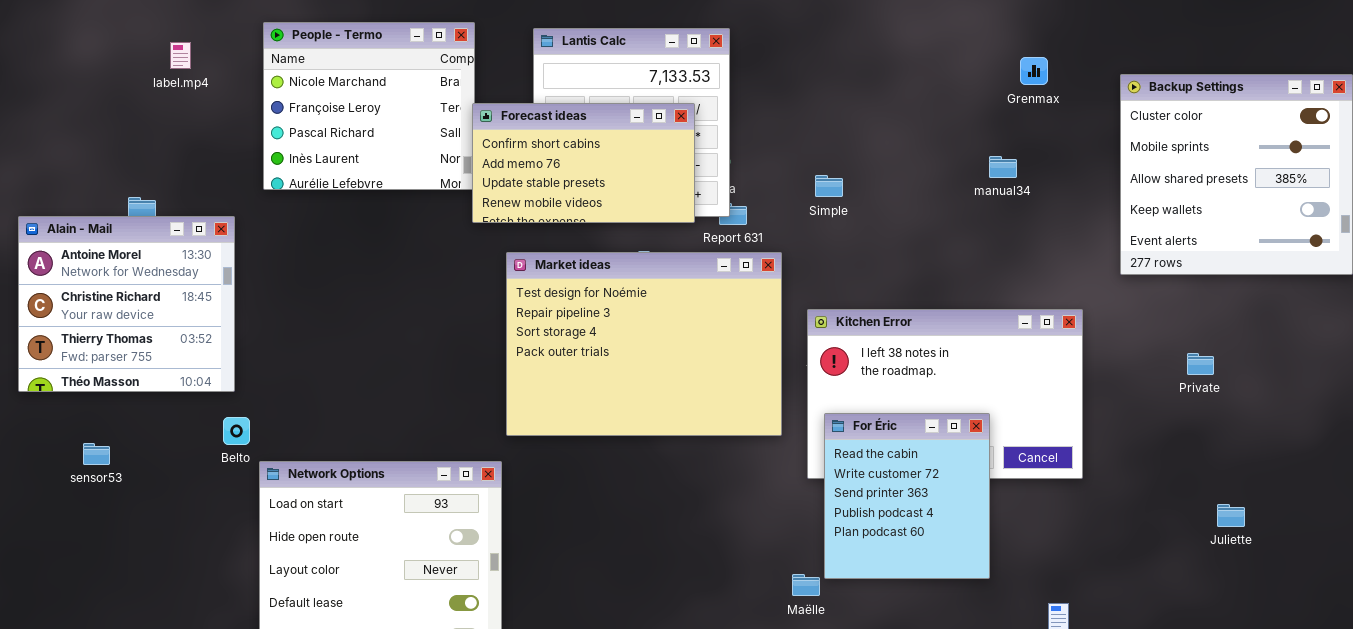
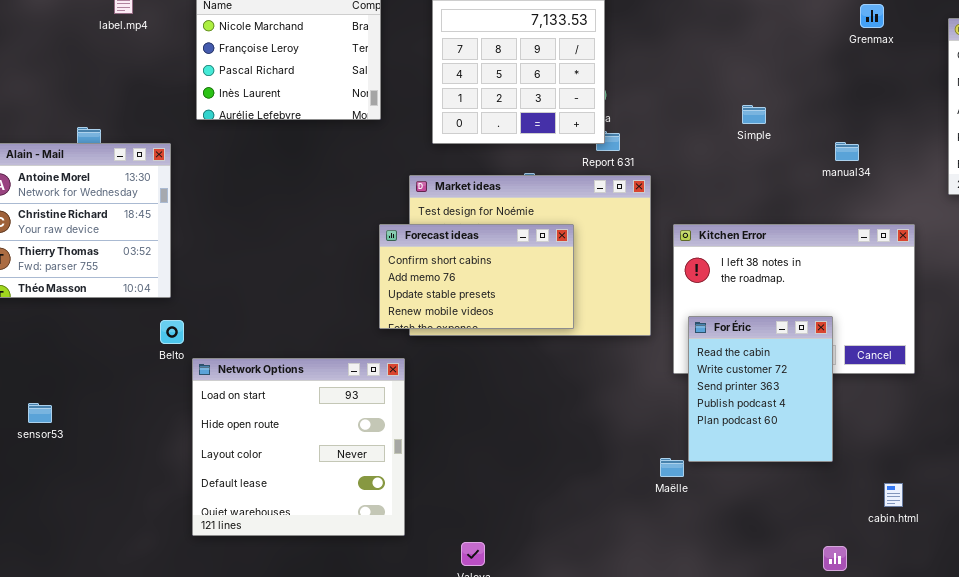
Forecast ideas: [472,103,695,223] -> [379,224,574,329], moved
manual34: [989,156,1017,178] -> [835,142,859,161], moved
Simple: [815,175,843,197] -> [742,105,766,124], moved
sensor53: [83,443,110,465] -> [28,403,52,423], moved

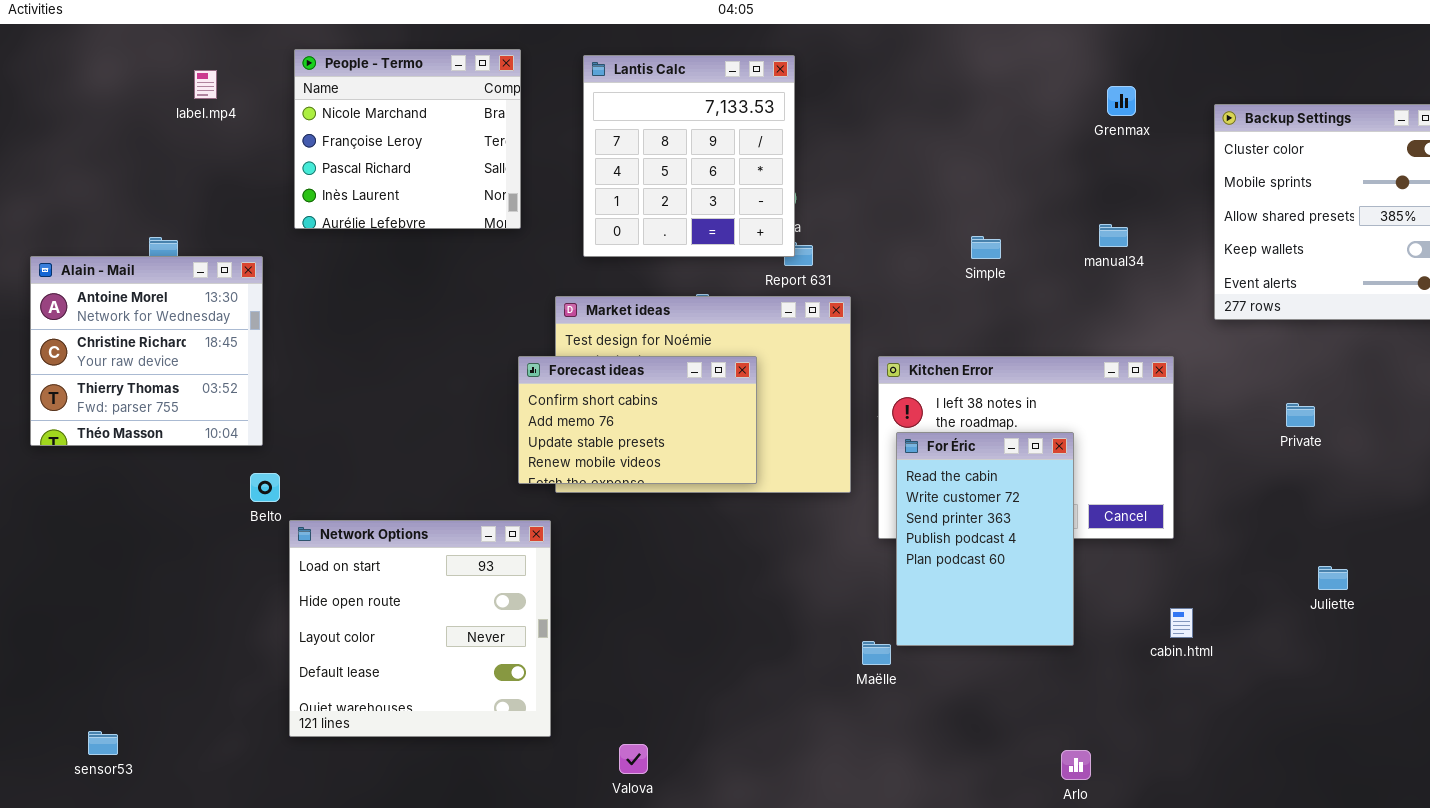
Simple: [742,105,766,124] -> [971,236,1001,259], moved
manual34: [835,142,859,161] -> [1099,224,1128,247], moved
For Éric: [688,316,833,462] -> [896,432,1074,646], resized
sensor53: [28,403,52,423] -> [88,731,118,755], moved
cabin.html: [884,483,903,507] -> [1170,608,1193,638], moved

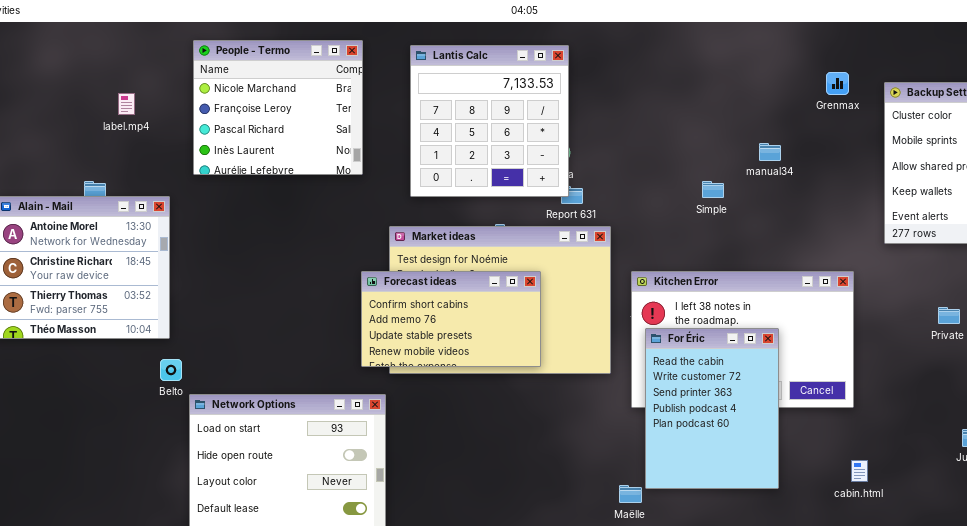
label.mp4: [194,70,217,99] -> [118,93,135,115], moved
Grenmax: [1107,86,1136,116] -> [826,72,849,95], moved
manual34: [1099,224,1128,247] -> [759,143,781,161], moved

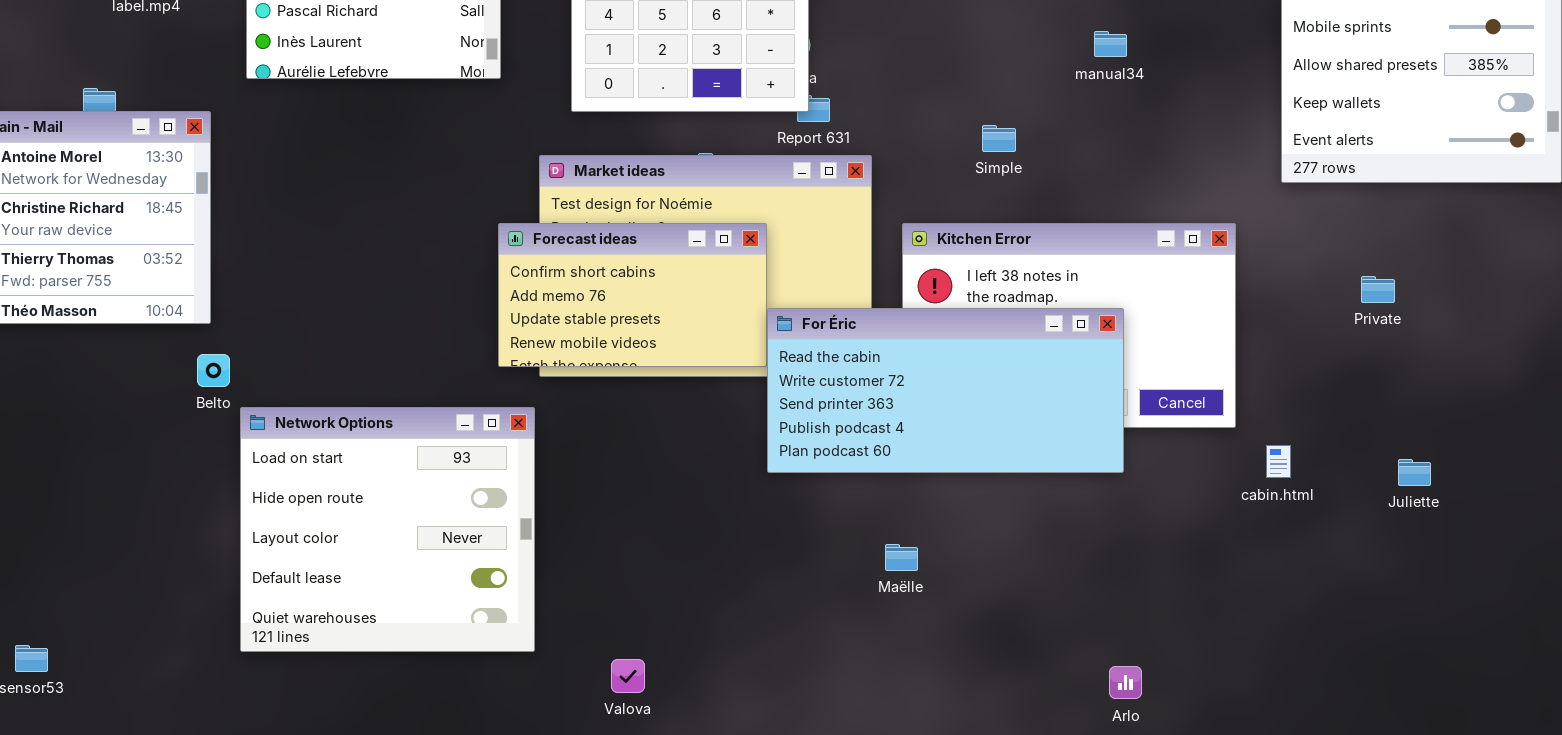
Simple: [702,181,724,198] -> [982,125,1016,152], moved
For Éric: [645,328,779,489] -> [767,308,1124,473], resized
cabin.html: [851,460,868,482] -> [1266,445,1291,478], moved

